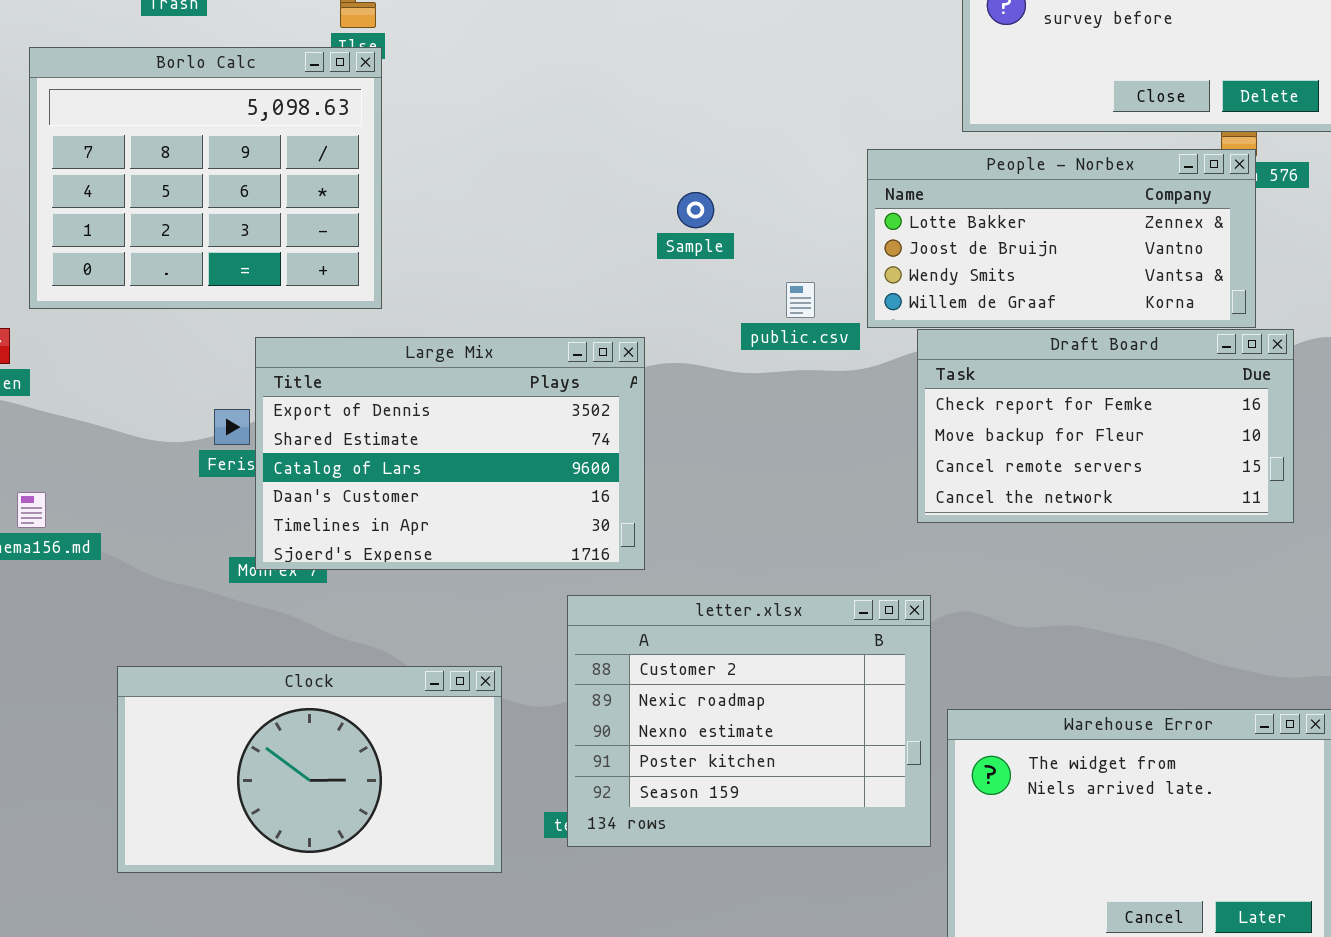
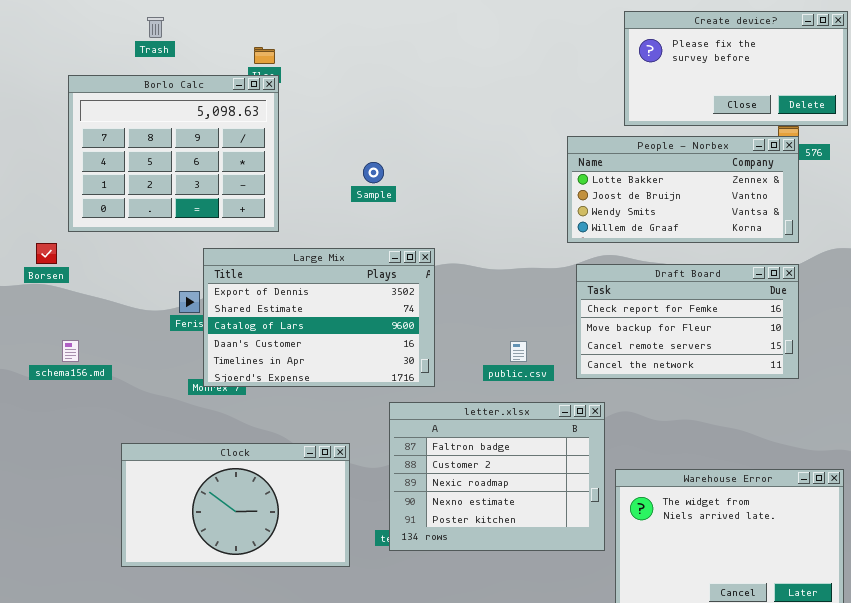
Sample: [677,192,714,228] -> [363,162,384,183], moved
public.csv: [786,282,815,318] -> [510,341,527,362], moved
Draft Board: [917,329,1294,523] -> [576,264,799,379], moved
letter.xlsx: [567,595,931,847] -> [389,402,605,551], scrolled up 1 row

